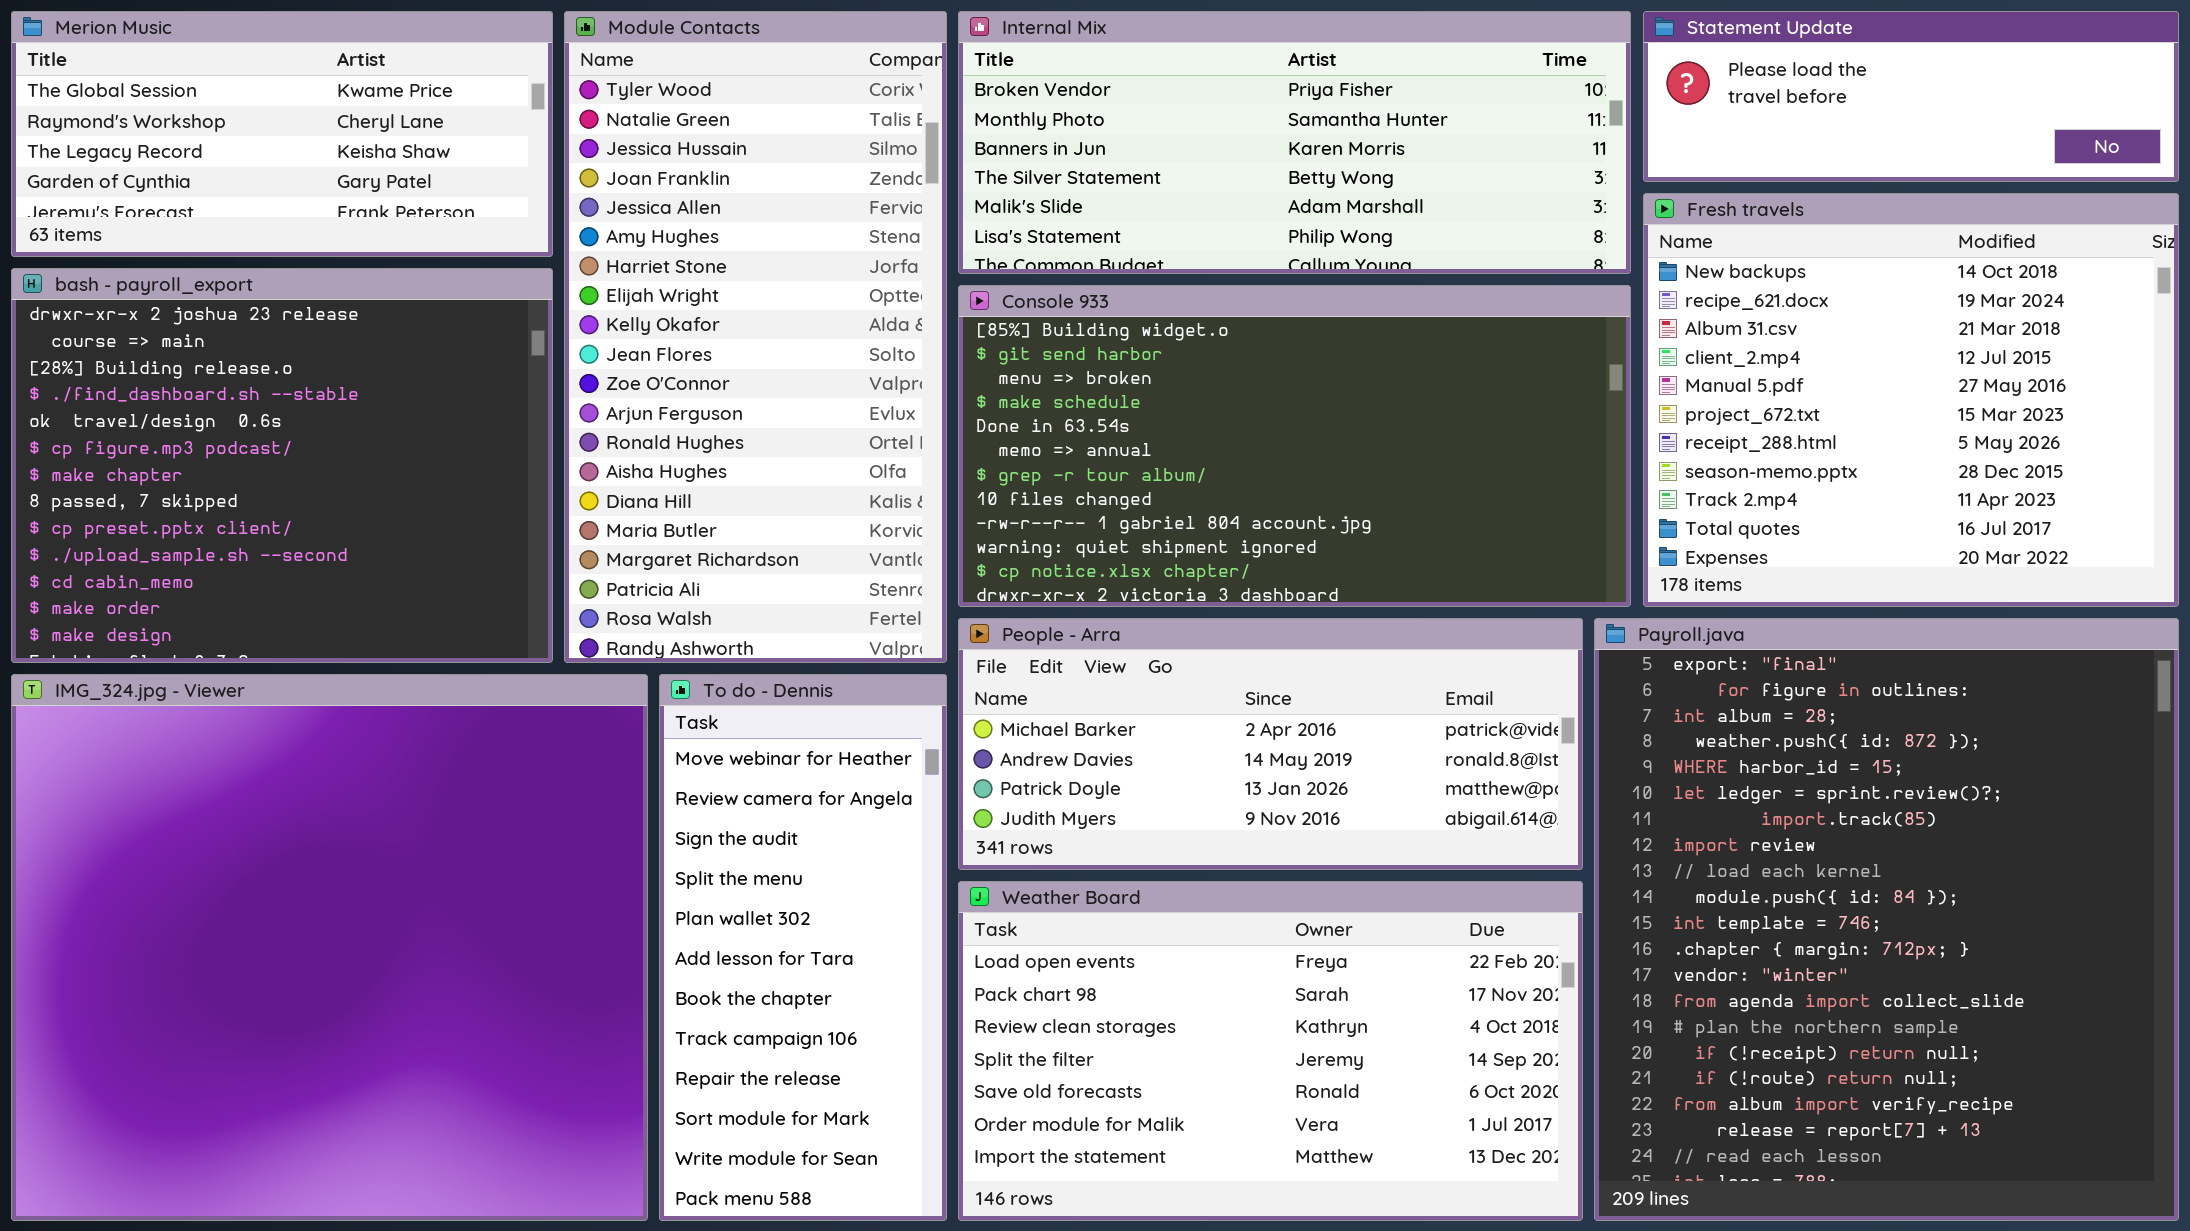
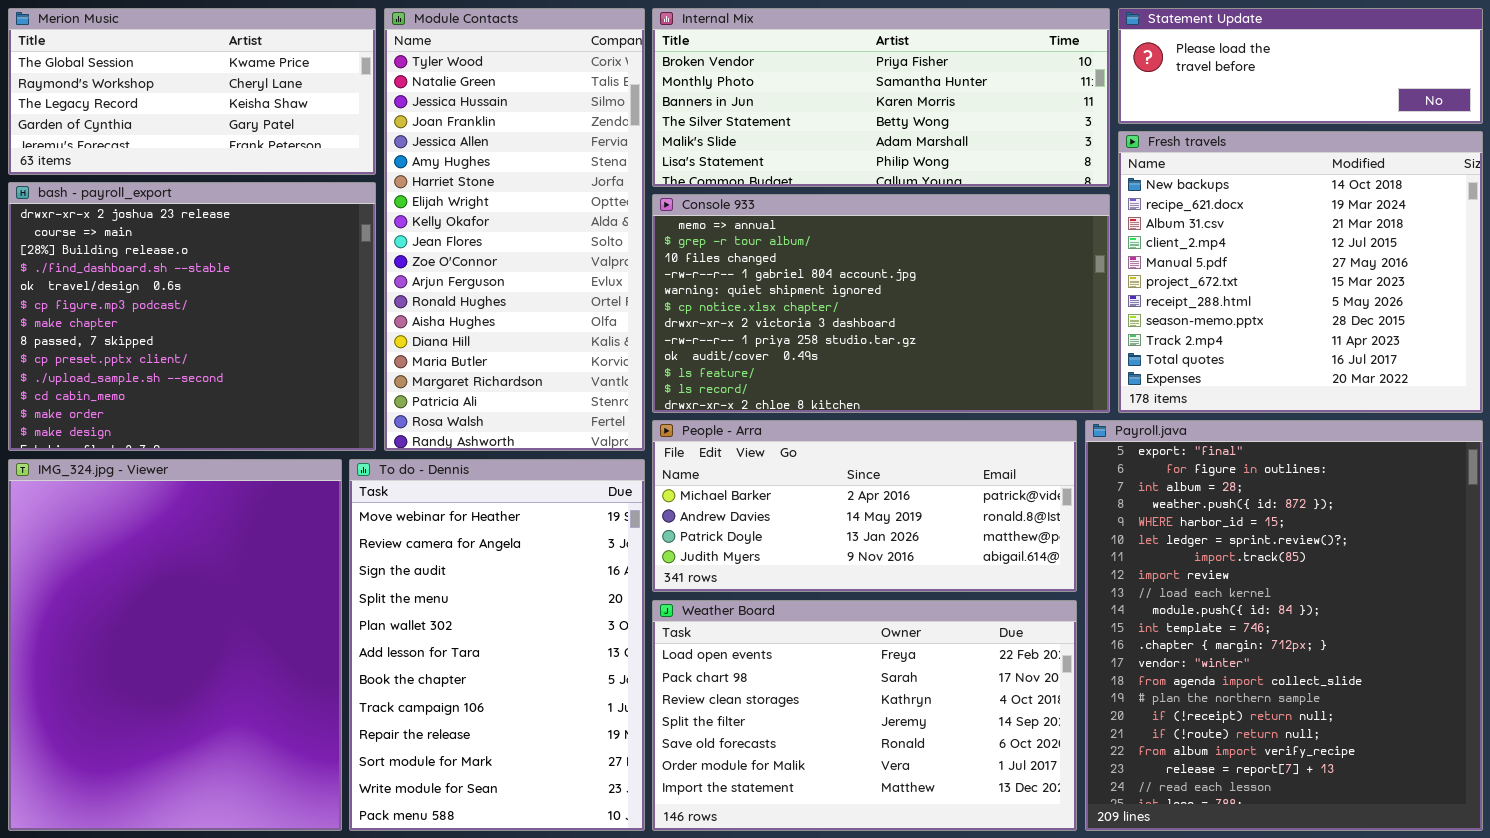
Console 933: [958,285,1631,607] -> [652,194,1110,413], scrolled down 5 rows
IMG_324.jpg - Viewer: [11,674,648,1221] -> [8,459,342,831], resized
To do - Dennis: [659,674,947,1221] -> [349,459,645,831], resized

